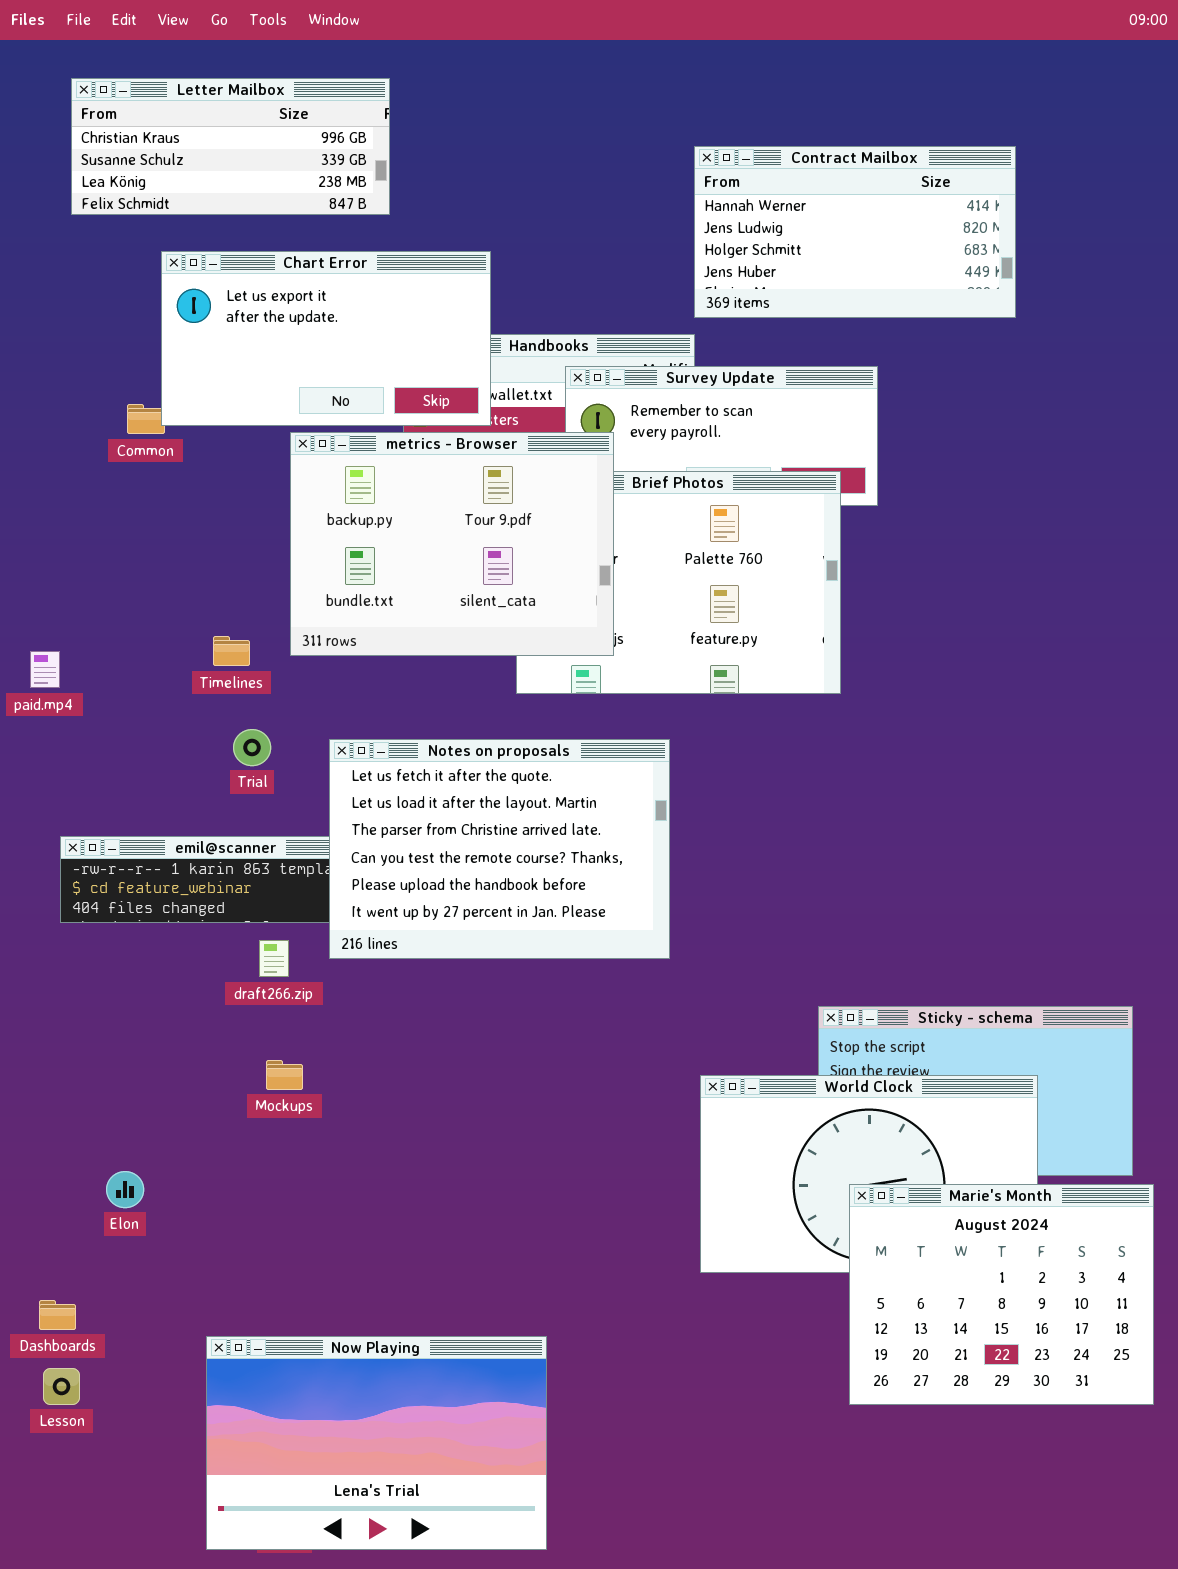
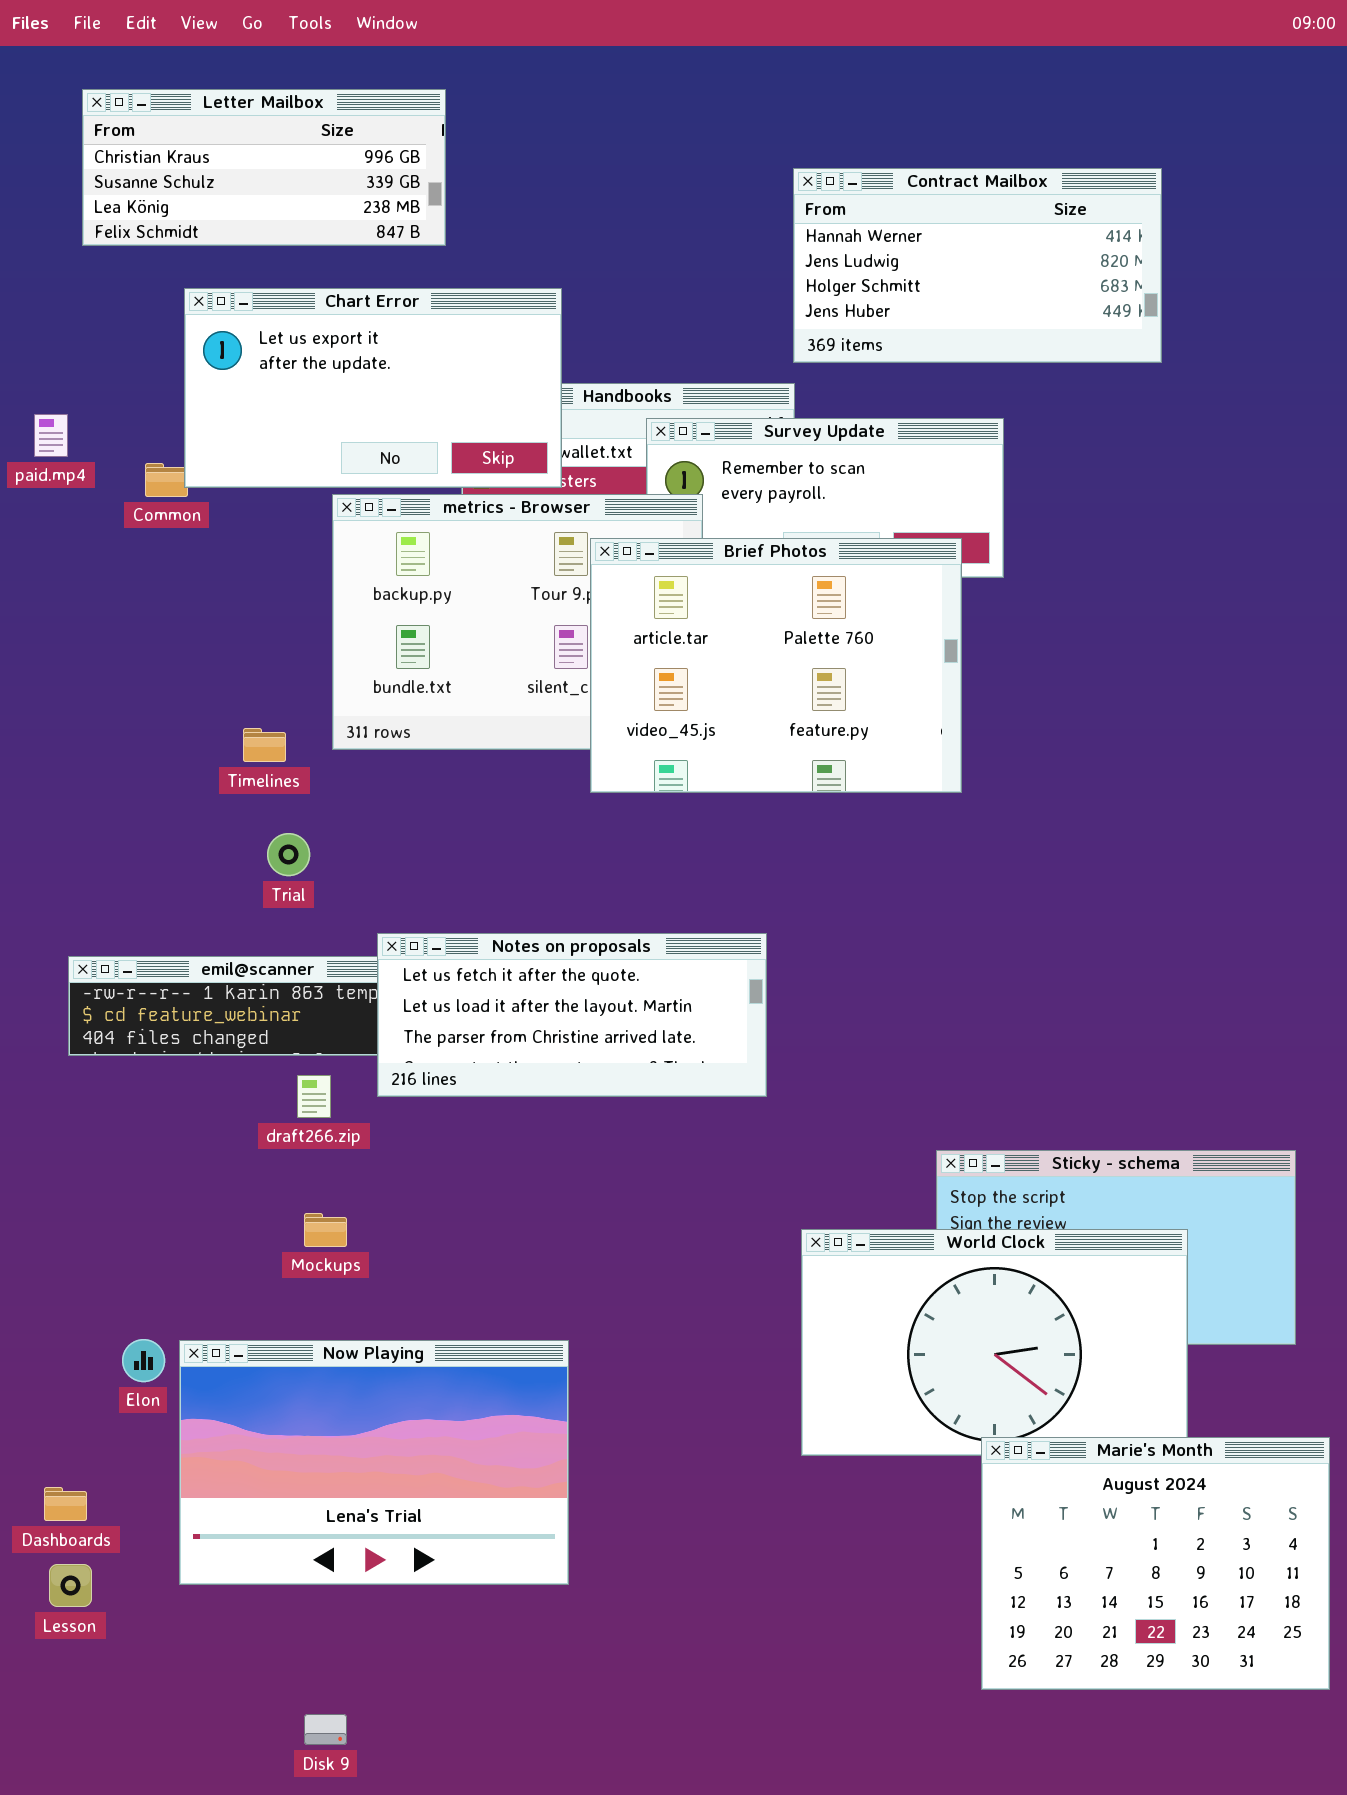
Brief Photos: [516,471,841,694] -> [590,538,962,793], raised
paid.mp4: [30,651,60,688] -> [34,414,68,457], moved
Notes on proposals: [329,739,670,959] -> [377,933,767,1097], resized
Marie's Month: [849,1184,1154,1405] -> [981,1437,1330,1690], moved
Now Playing: [206,1336,547,1550] -> [179,1340,569,1585], moved

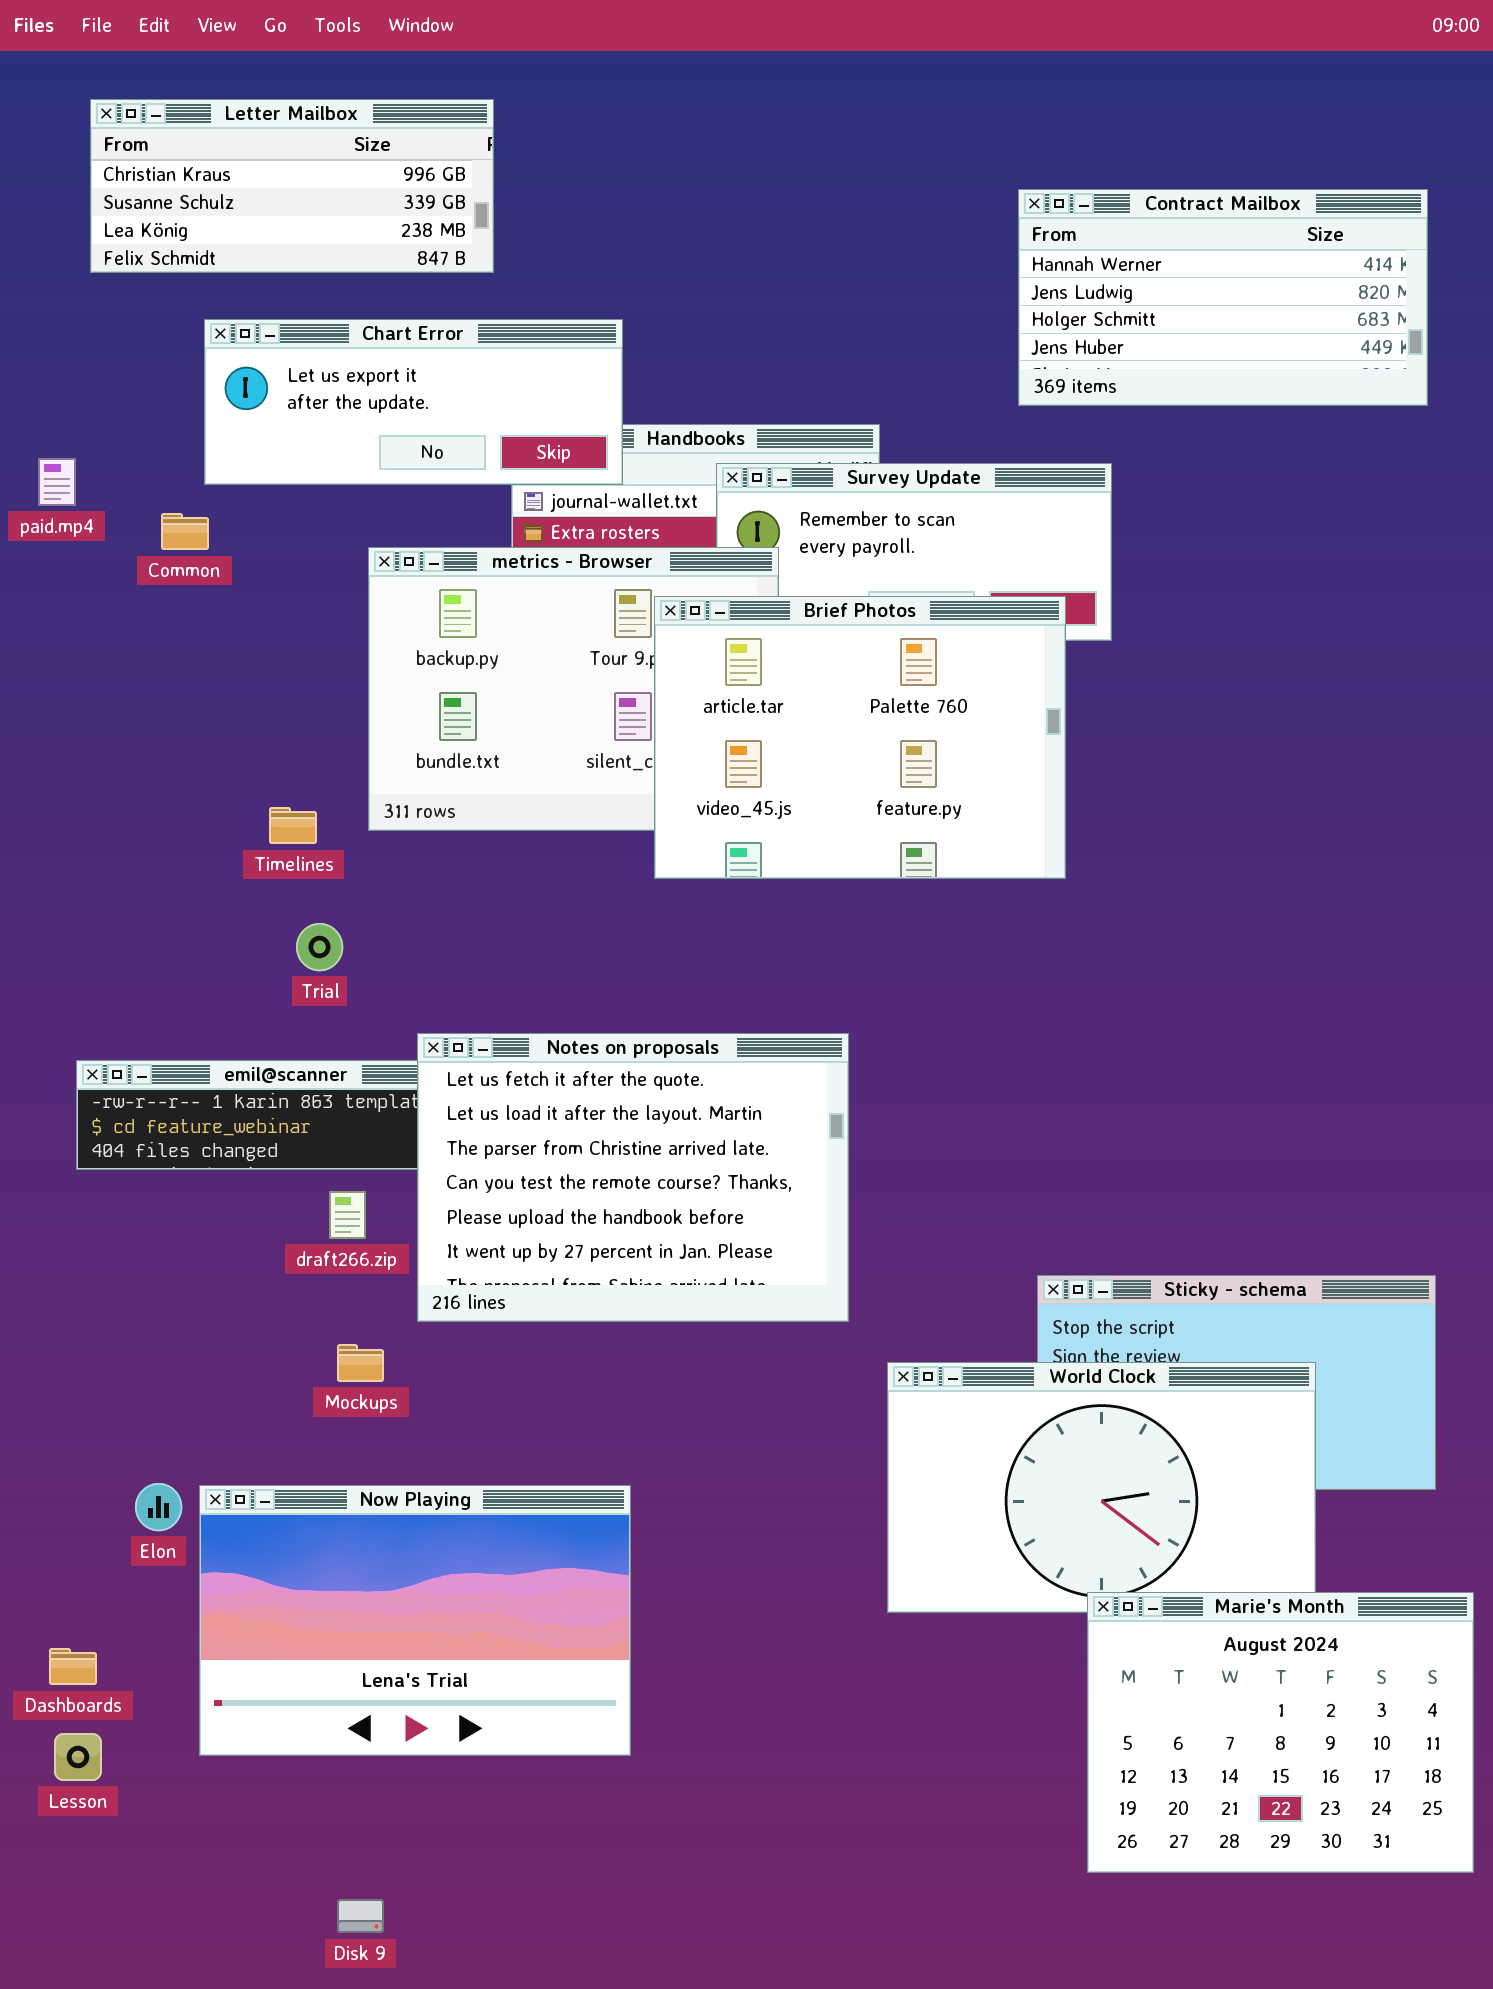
Contract Mailbox: [793,168,1162,363] -> [1018,189,1428,406], moved
Chart Error: [184,288,562,488] -> [204,319,623,485], resized
Notes on proposals: [377,933,767,1097] -> [417,1033,849,1322], resized

